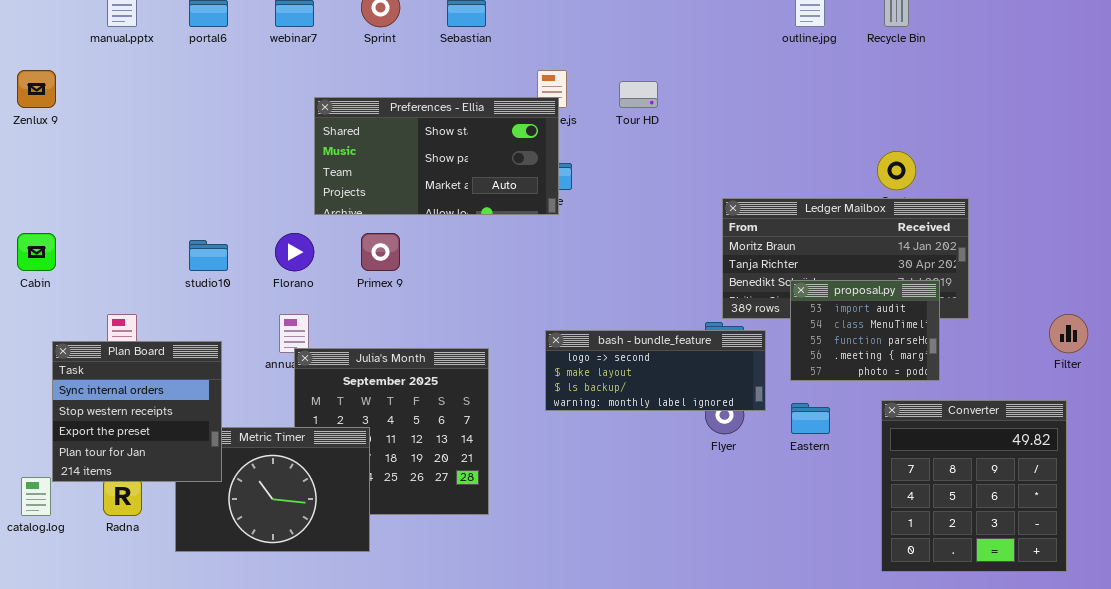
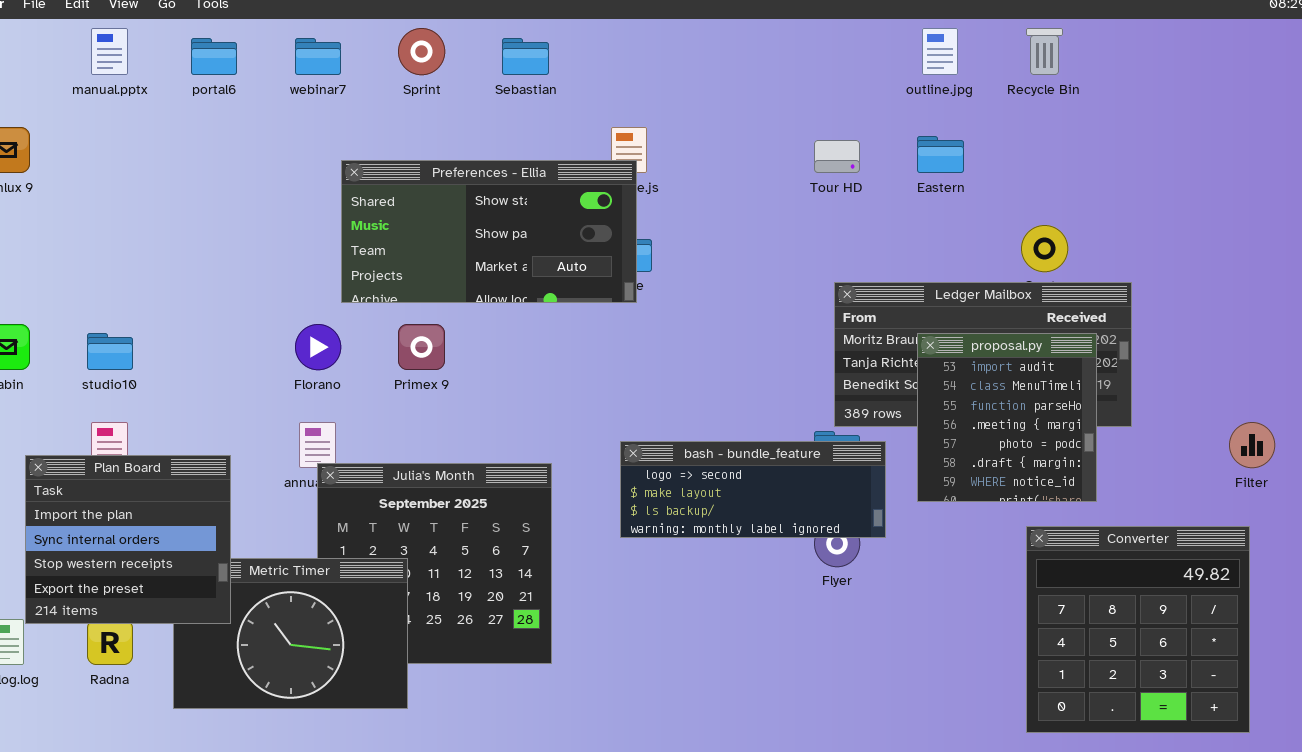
Tour HD: [619,81,658,108] -> [814,140,860,173], moved
studio10: [189,240,228,271] -> [87,333,133,370], moved
proposal.py: [790,280,940,381] -> [917,333,1097,502], resized
Plan Board: [52,341,222,482] -> [25,455,231,624], scrolled up 1 row
Eastern: [791,403,830,434] -> [917,136,964,173], moved

